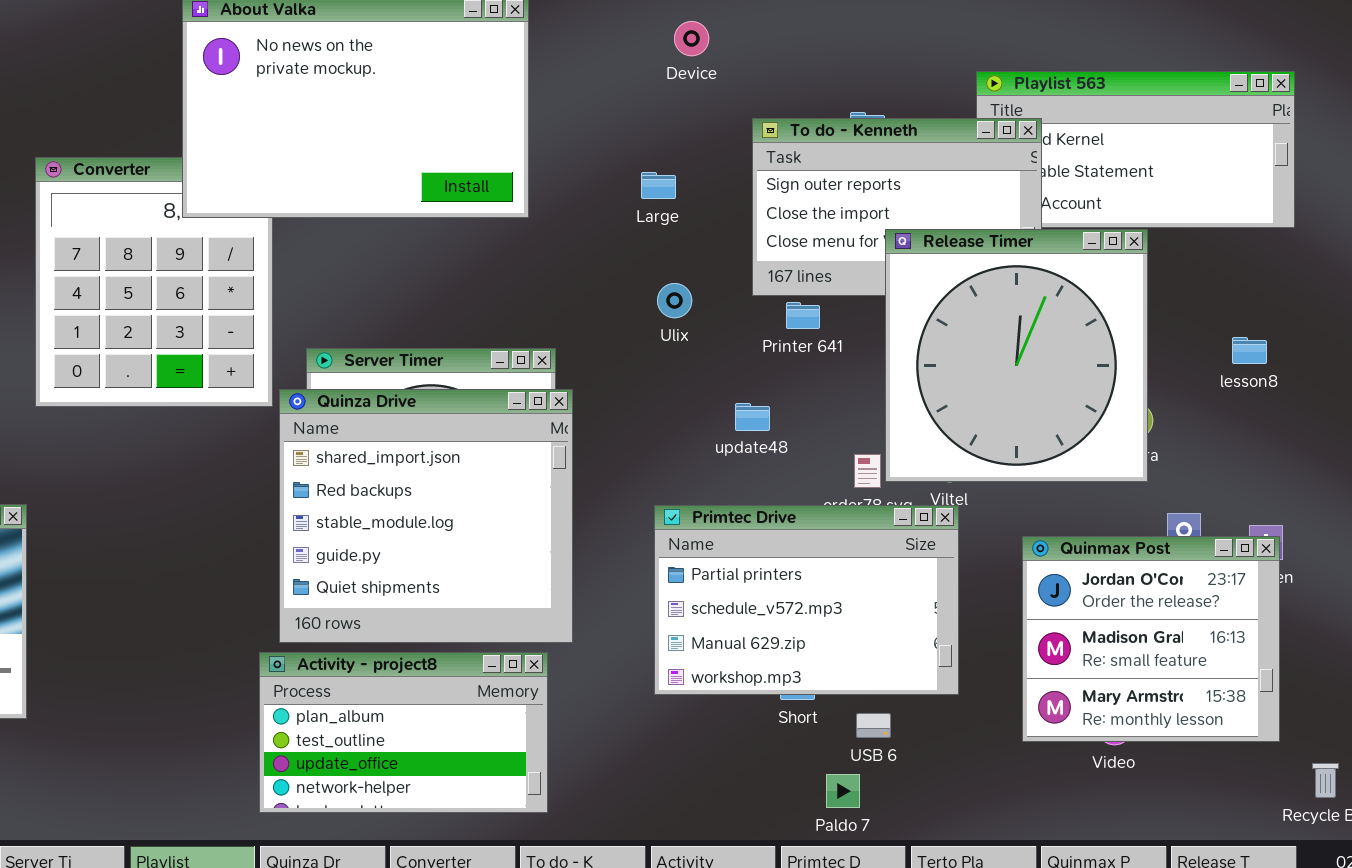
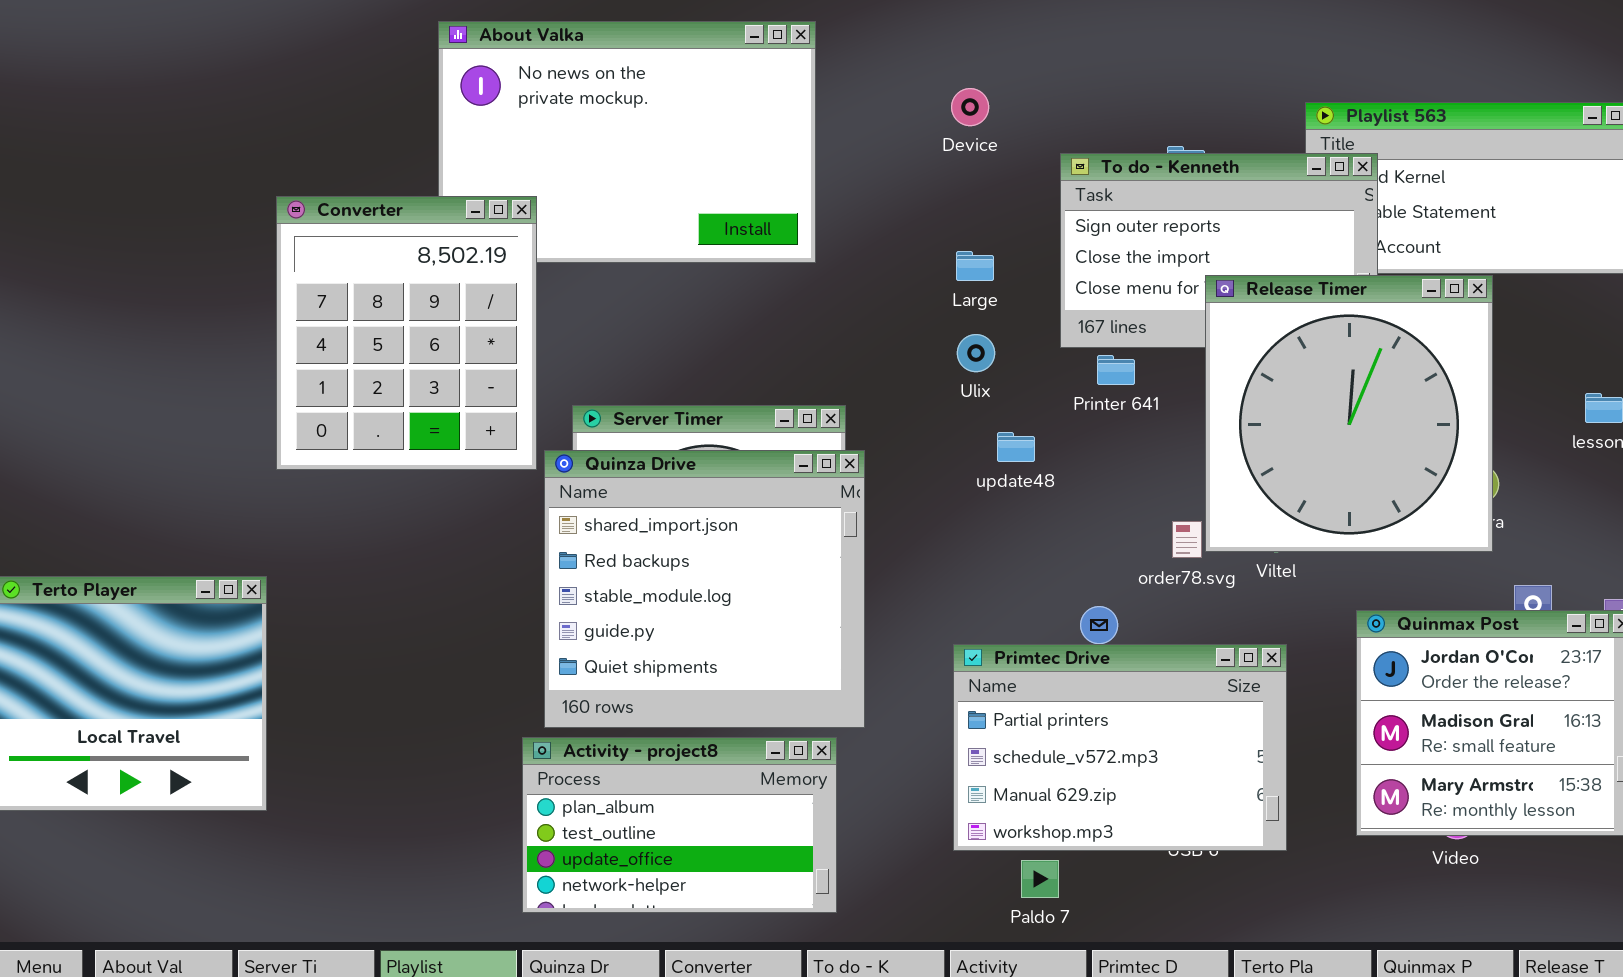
Device: [674,21,709,56] -> [951,88,989,126], moved
Converter: [35,157,273,407] -> [276,196,537,470], raised
Large: [641,172,676,199] -> [956,251,994,281], moved
update48: [735,403,770,431] -> [997,432,1035,462], moved
Primtec Drive: [654,505,959,695] -> [953,644,1287,851], moved
Paldo 7: [826,774,860,808] -> [1021,860,1059,898], moved

